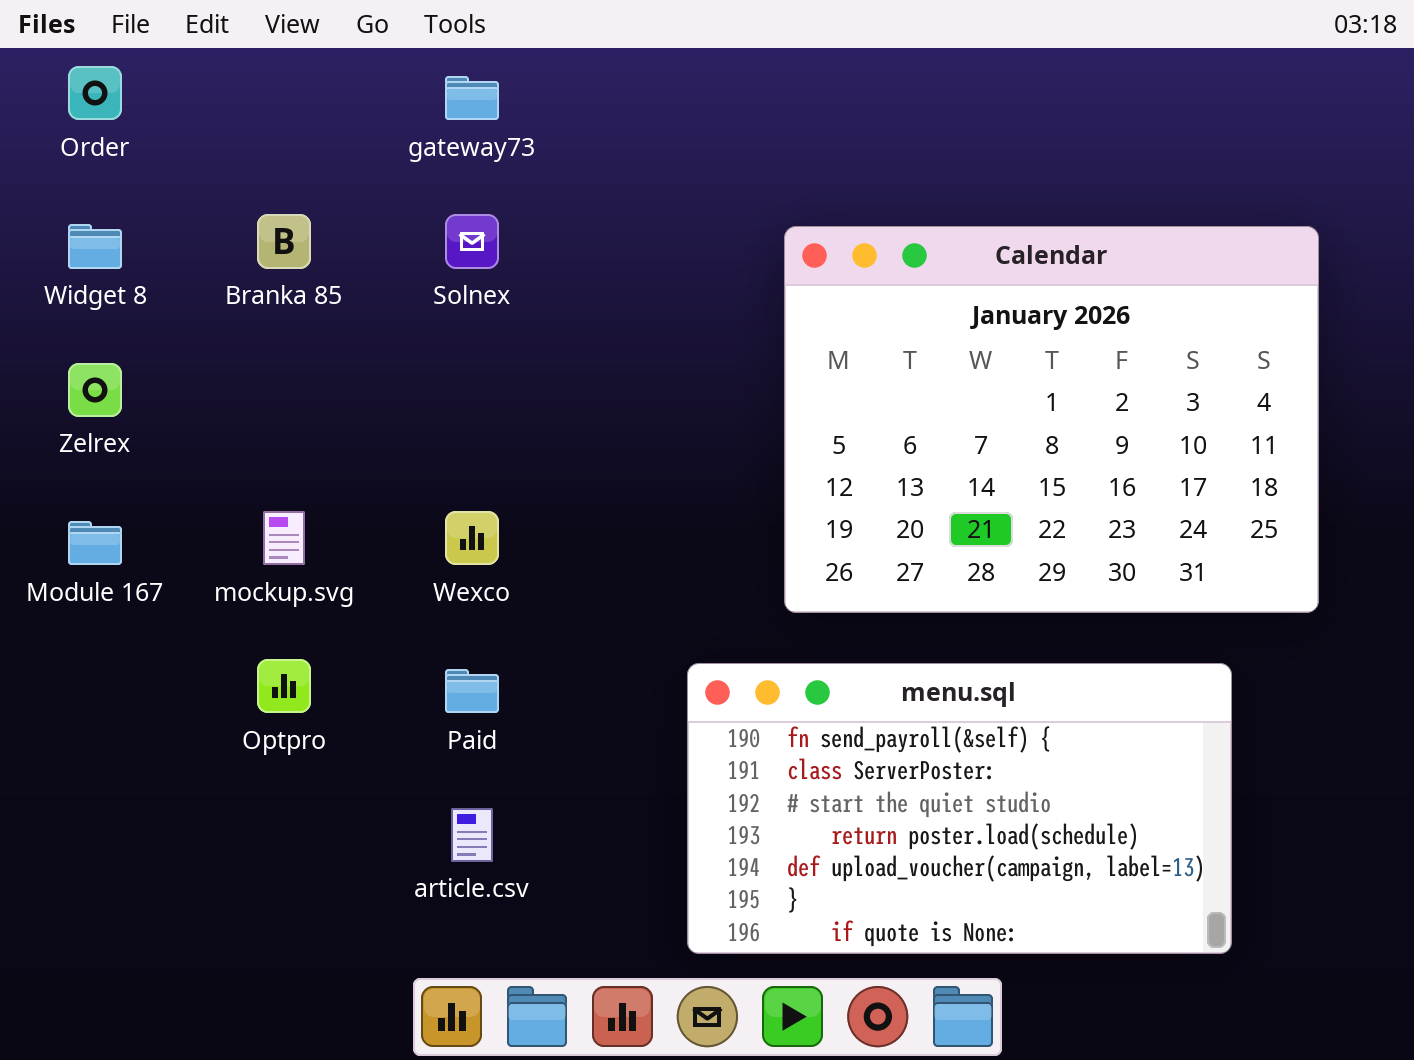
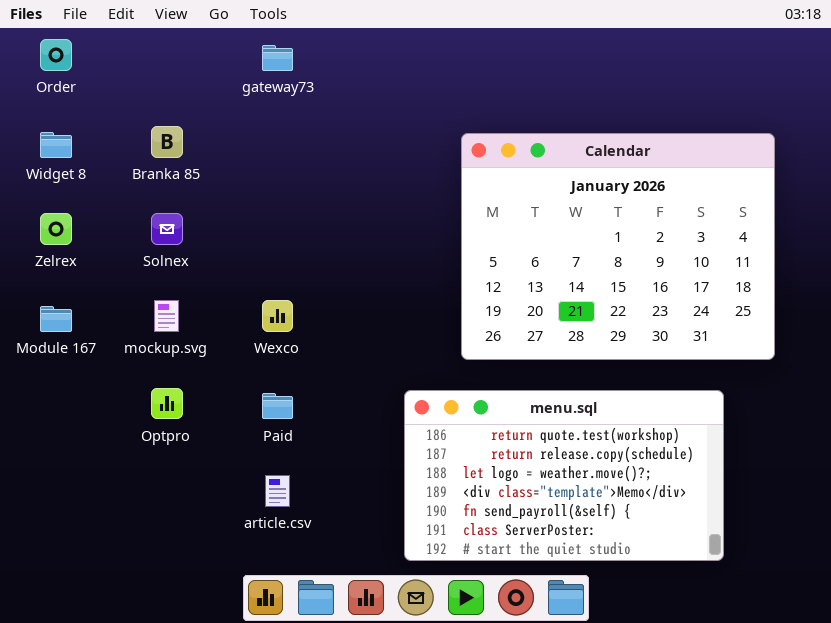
Solnex: [445,214,499,269] -> [151,213,183,245], moved
menu.sql: [687,663,1232,954] -> [404,390,724,561], scrolled up 4 rows

